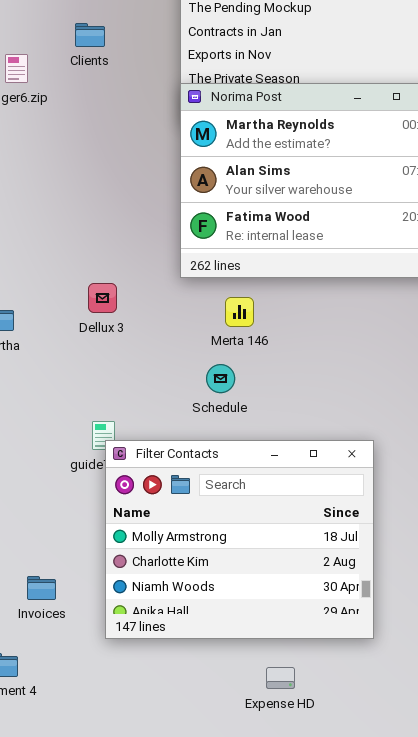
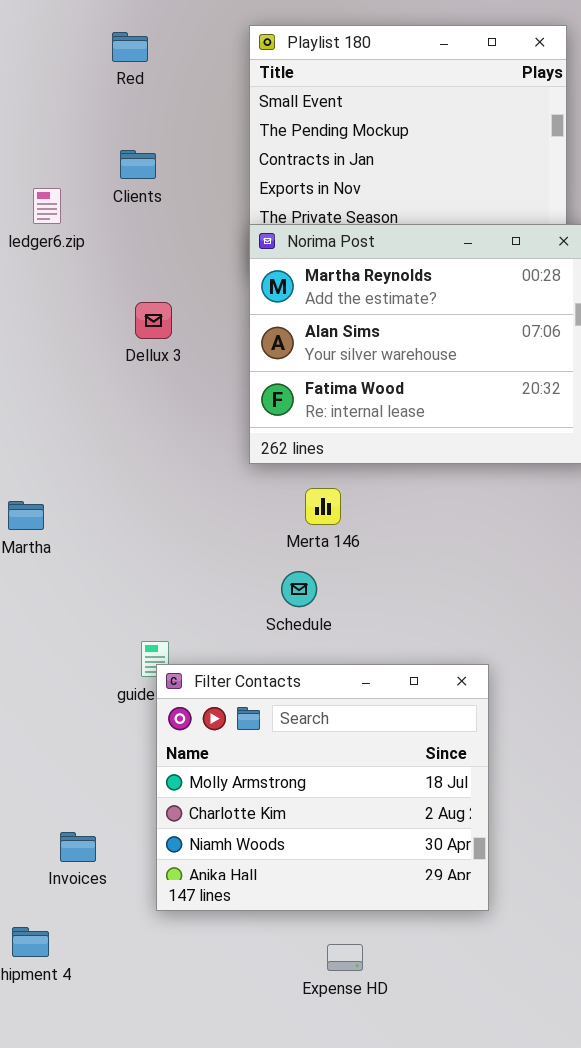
Dellux 3: [88,283,117,313] -> [135,302,172,339], moved
Expense HD: [266,667,295,689] -> [327,944,363,971], moved

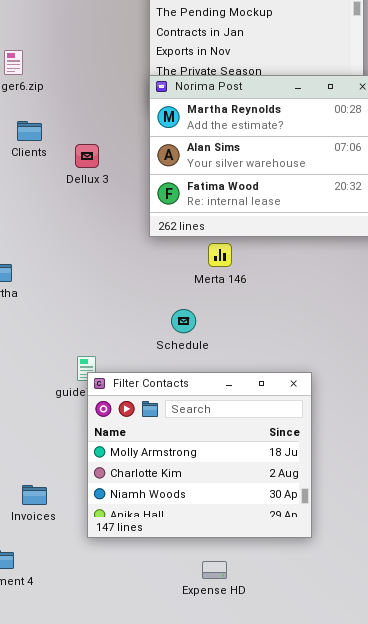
Clients: [120,150,156,179] -> [17,121,42,141], moved
Dellux 3: [135,302,172,339] -> [75,144,99,168], moved
Merta 146: [305,488,341,525] -> [208,243,232,267], moved

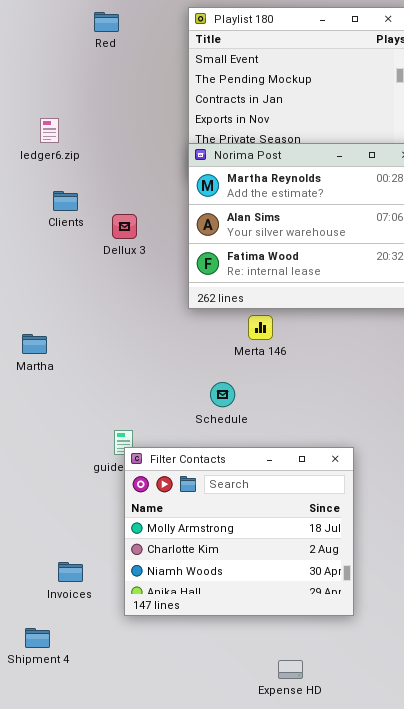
Expense HD: [202,561,227,579] -> [278,660,303,679], moved

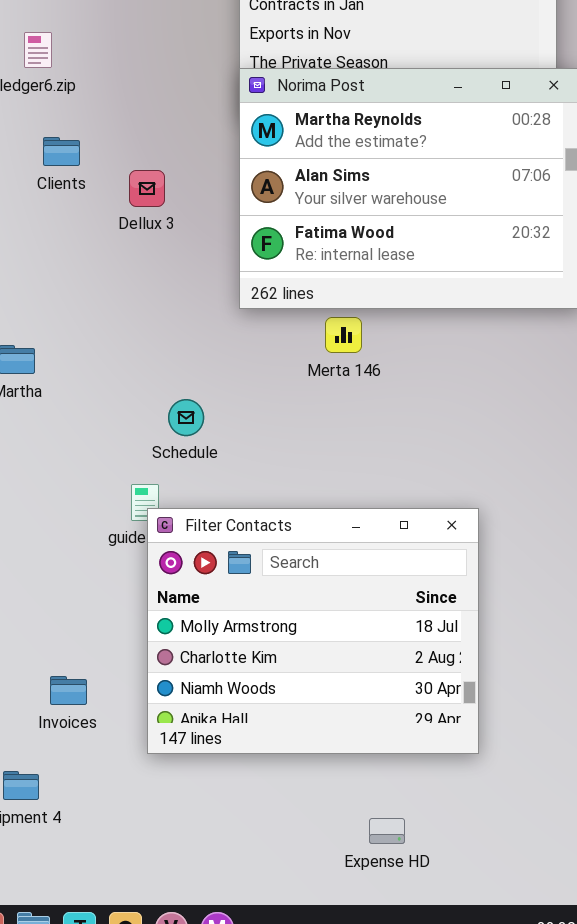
Schedule: [210,382,235,407] -> [168,399,204,436], moved

